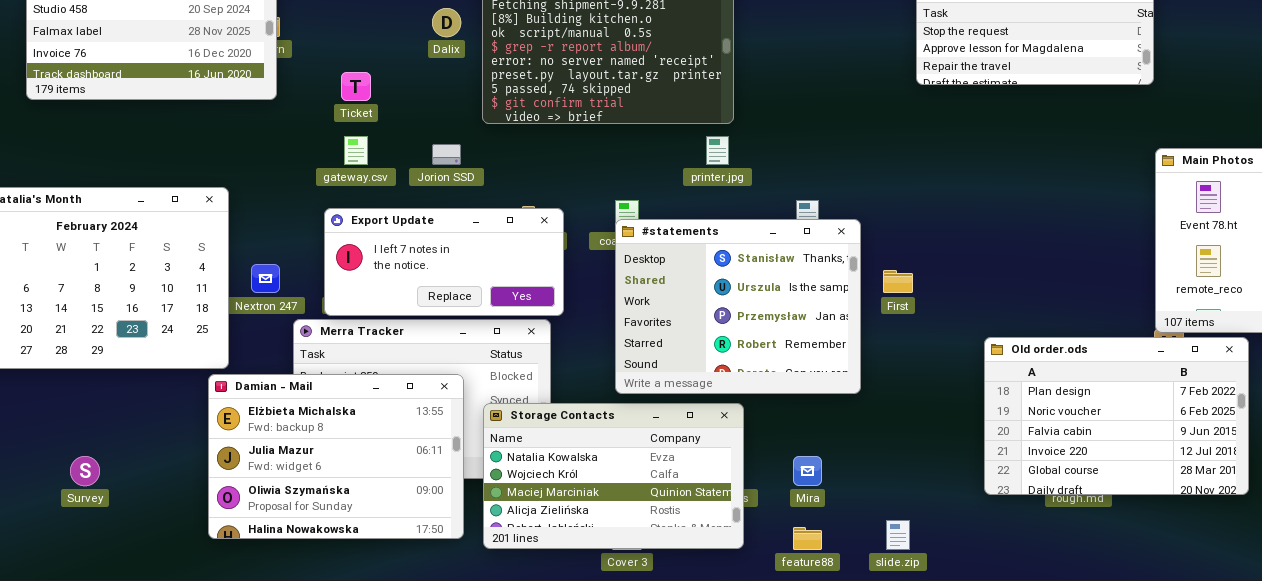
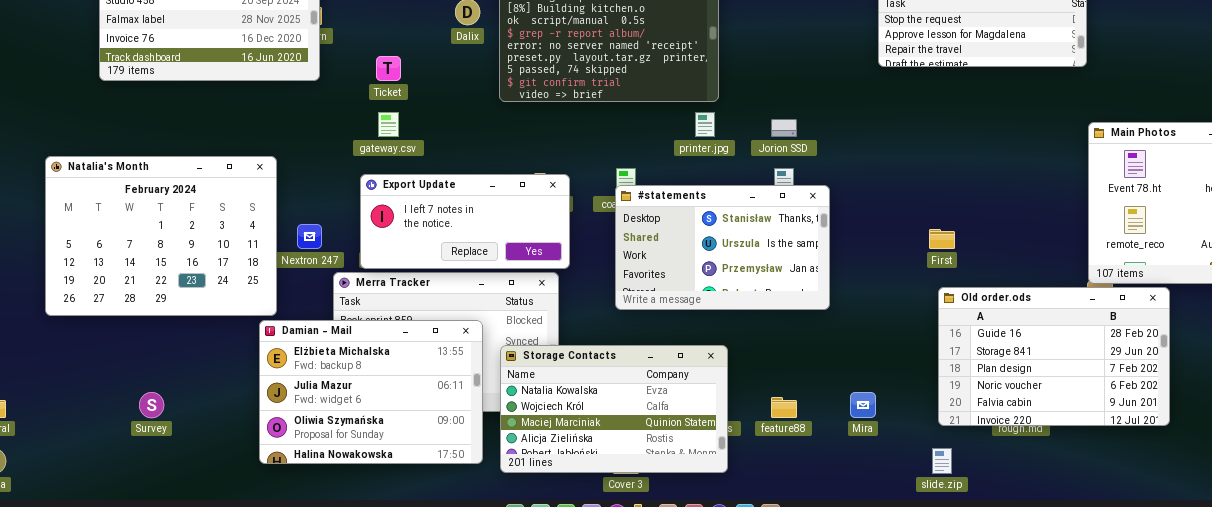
Jorion SSD: [432,144,461,165] -> [771,119,797,137], moved
#statements: [615,219,861,394] -> [615,185,830,310], resized
First: [883,270,913,293] -> [929,229,955,249], moved
Old order.ods: [984,337,1249,495] -> [938,287,1170,426], scrolled up 2 rows
Mira: [793,456,822,486] -> [850,392,876,418], moved
slide.zip: [886,520,910,550] -> [932,448,952,474], moved
feature88: [793,527,822,550] -> [771,397,797,418], moved

